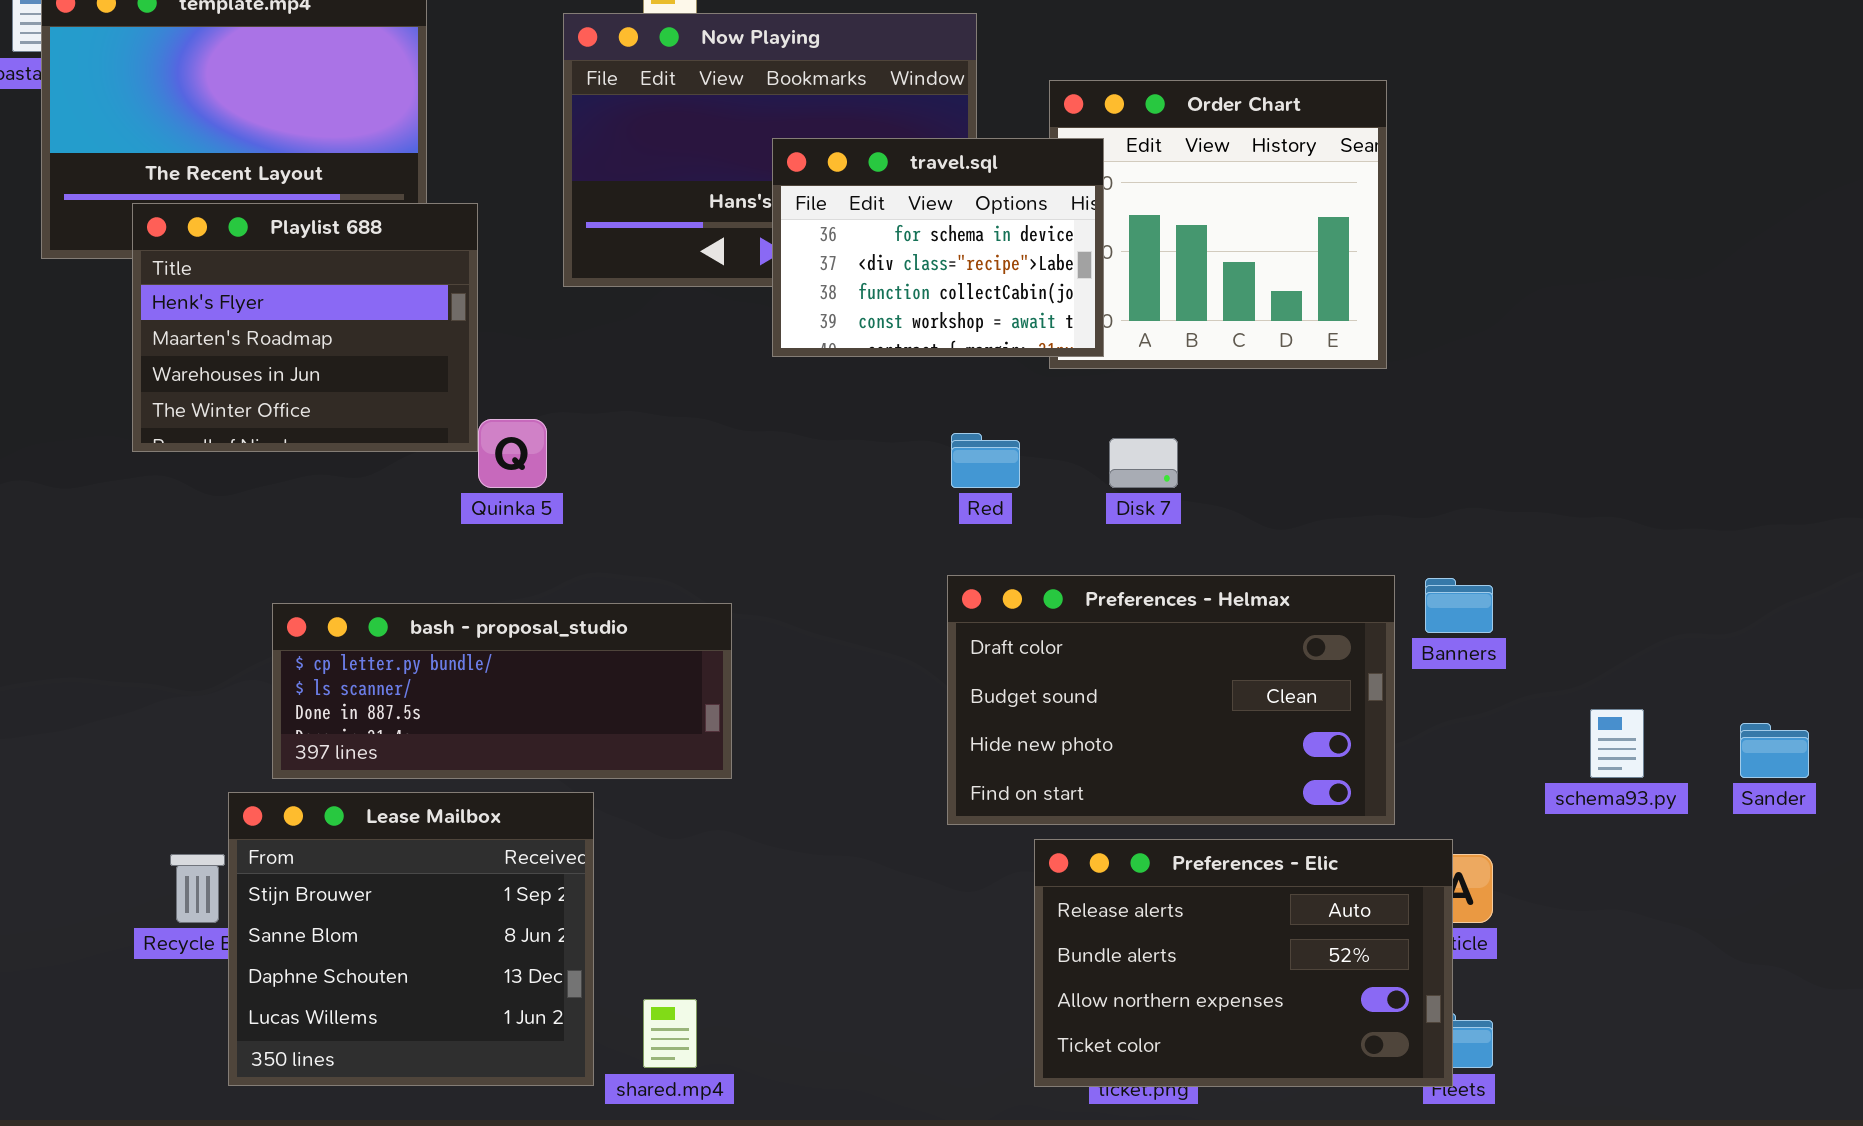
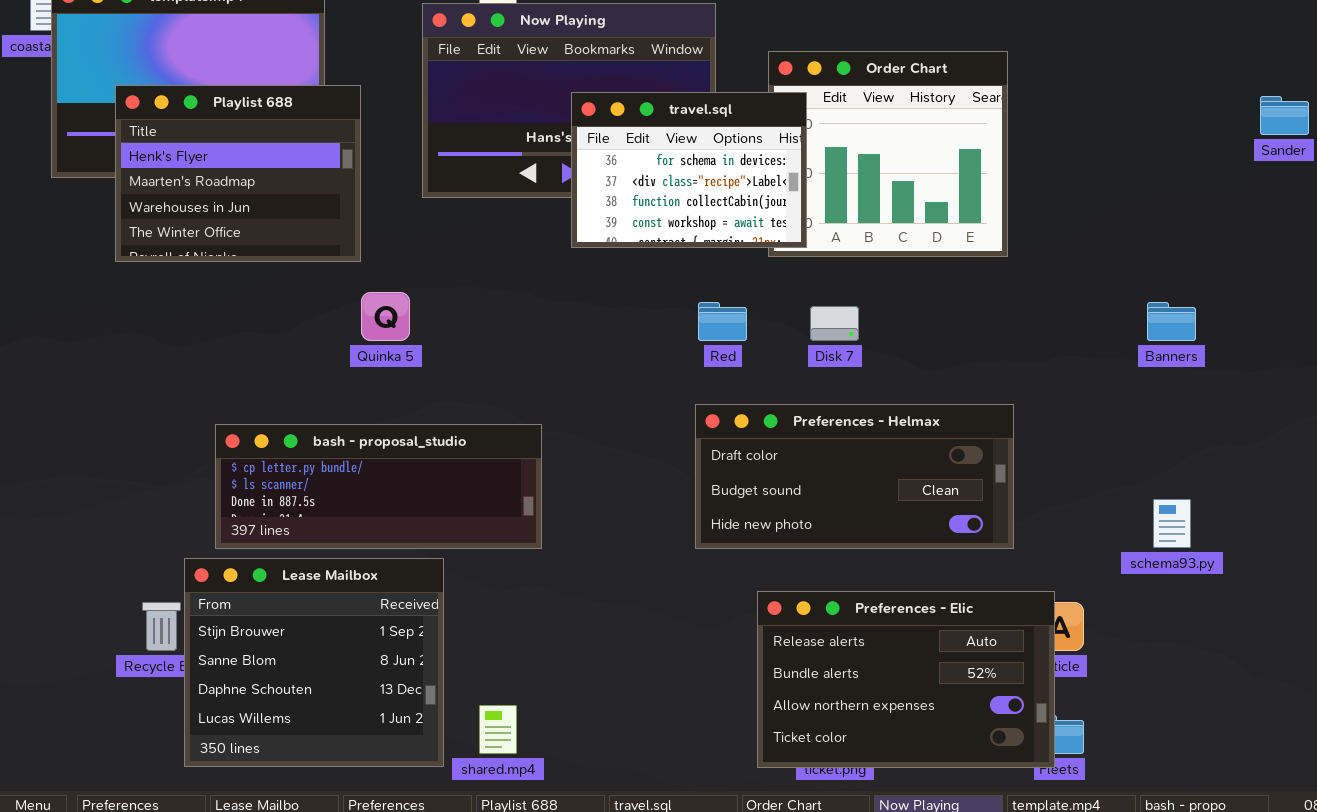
Playlist 688: [132,203,478,452] -> [115,85,361,262], moved
Preferences - Helmax: [947,575,1395,825] -> [695,404,1014,549], resized
Banners: [1425,578,1493,633] -> [1147,302,1196,341], moved
Sander: [1740,723,1809,778] -> [1260,96,1309,135], moved

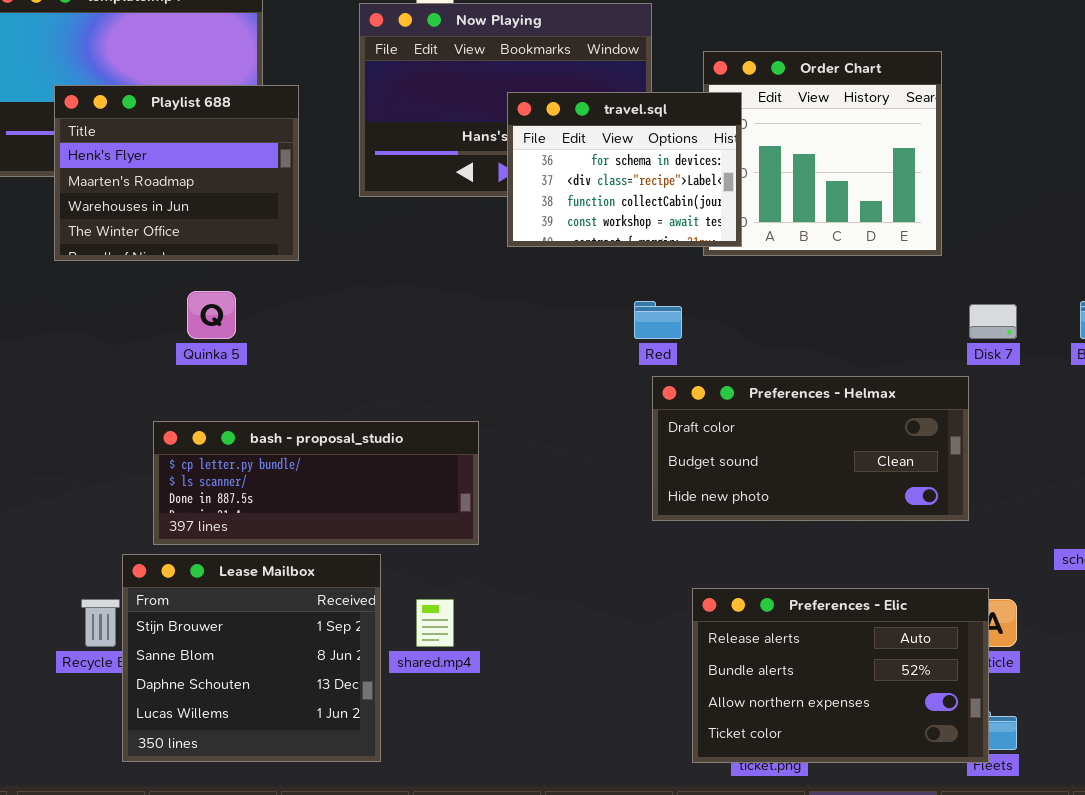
Quinka 5: [361,292,410,341] -> [187,291,236,339], moved
Disk 7: [810,306,859,341] -> [969,304,1017,339], moved
Preferences - Helmax: [695,404,1014,549] -> [652,376,969,521], moved
shared.mp4: [479,705,517,754] -> [416,599,454,647], moved

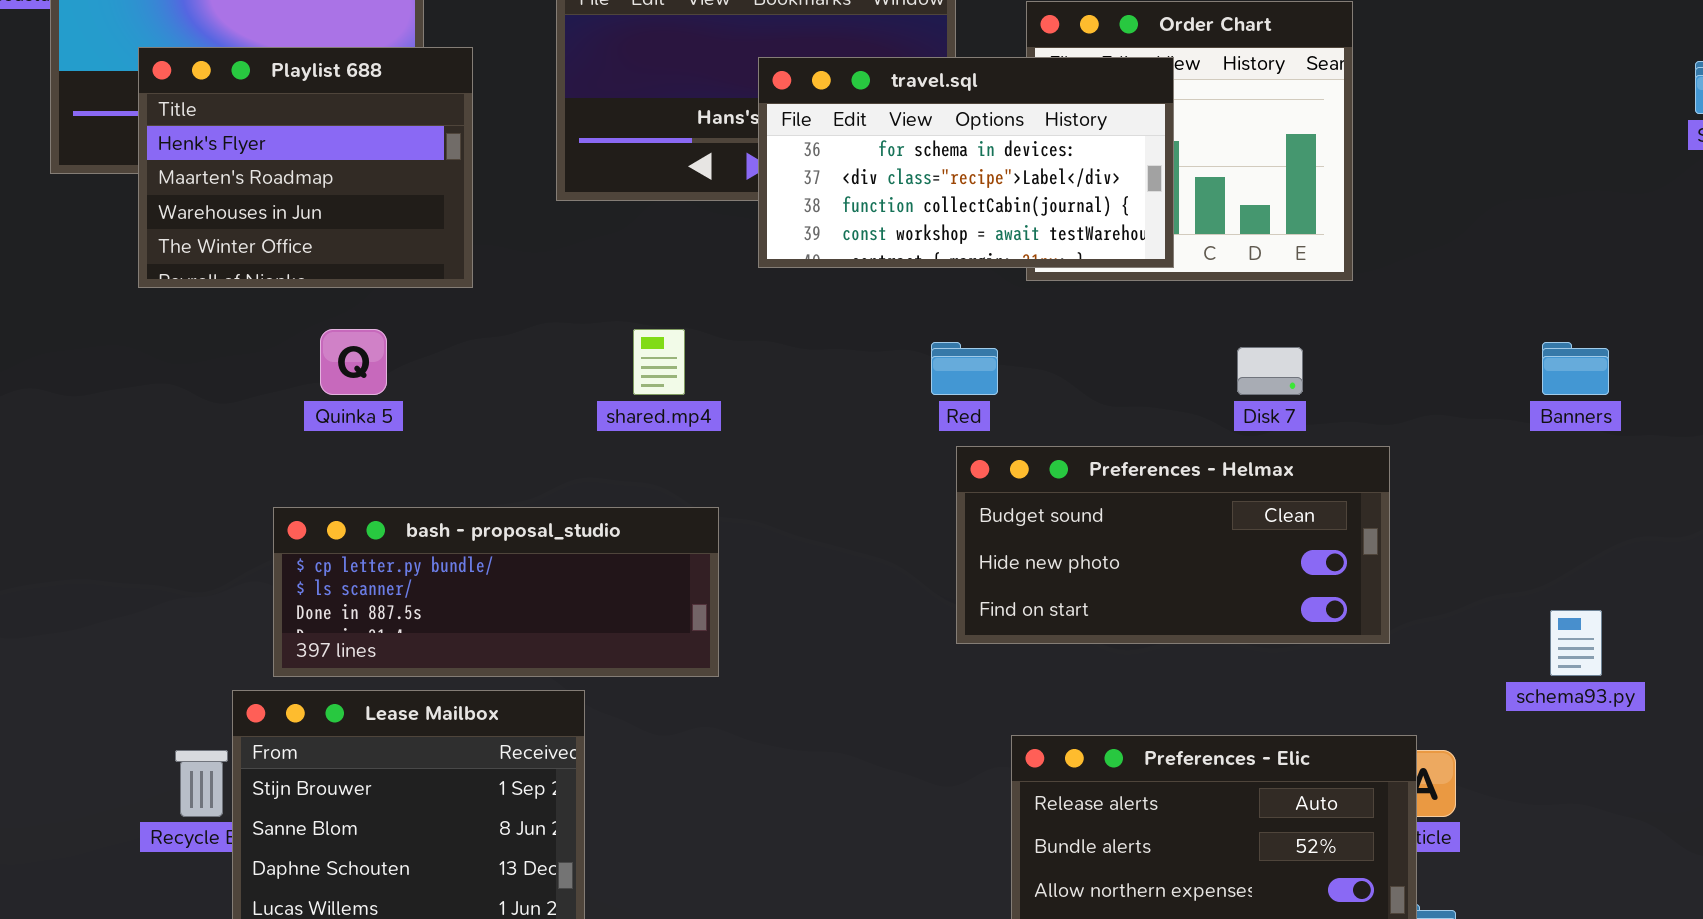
travel.sql: [507,92,742,247] -> [758,57,1174,268], resized
Disk 7: [969,304,1017,339] -> [1237,347,1303,395], moved
Preferences - Helmax: [652,376,969,521] -> [956,446,1390,644], scrolled down 1 row
shared.mp4: [416,599,454,647] -> [633,329,685,395], moved

